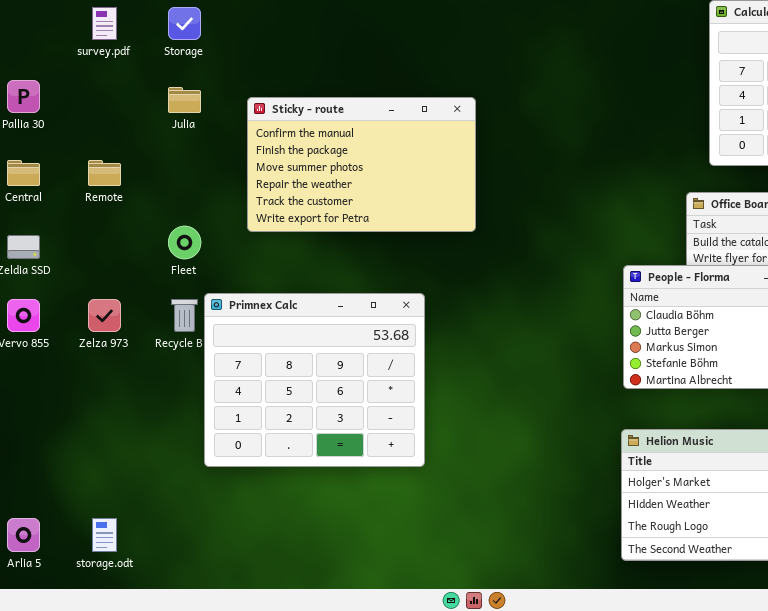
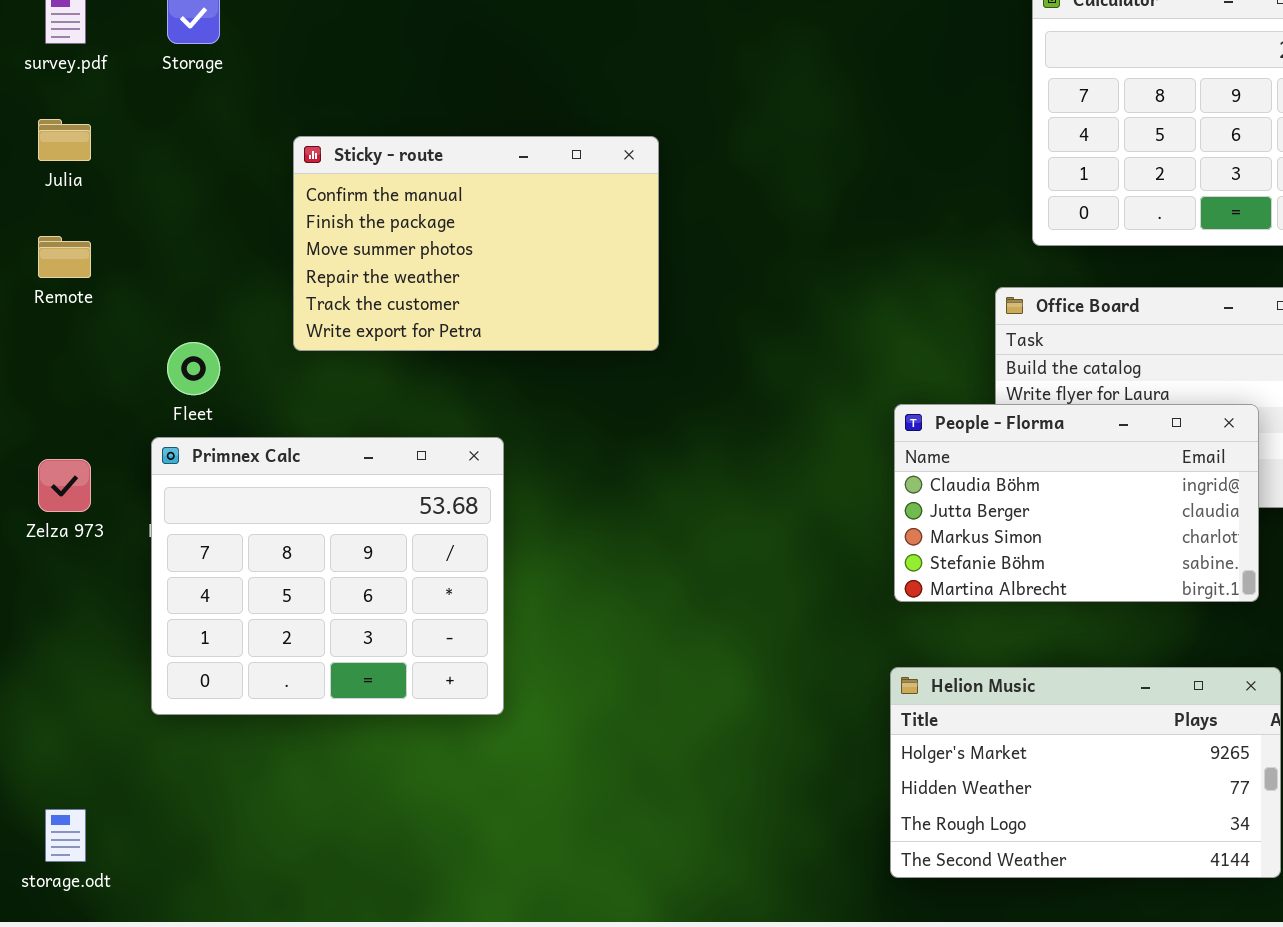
Julia: [168,87,201,113] -> [38,119,91,161], moved
Primnex Calc: [204,293,425,467] -> [151,437,504,715], moved

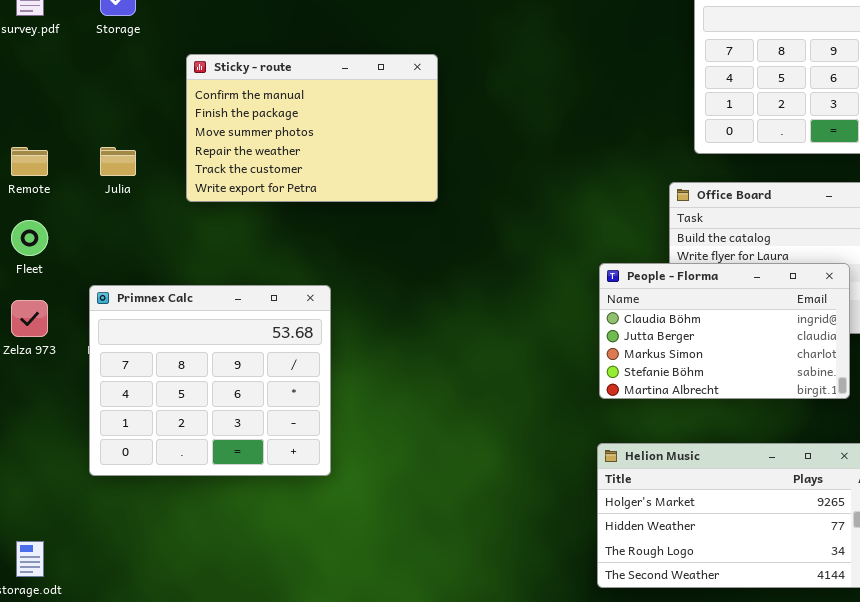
Julia: [38,119,91,161] -> [100,147,136,176], moved
Sticky - route: [293,136,659,351] -> [186,54,438,202], moved
Fleet: [167,342,220,395] -> [11,220,48,256], moved

